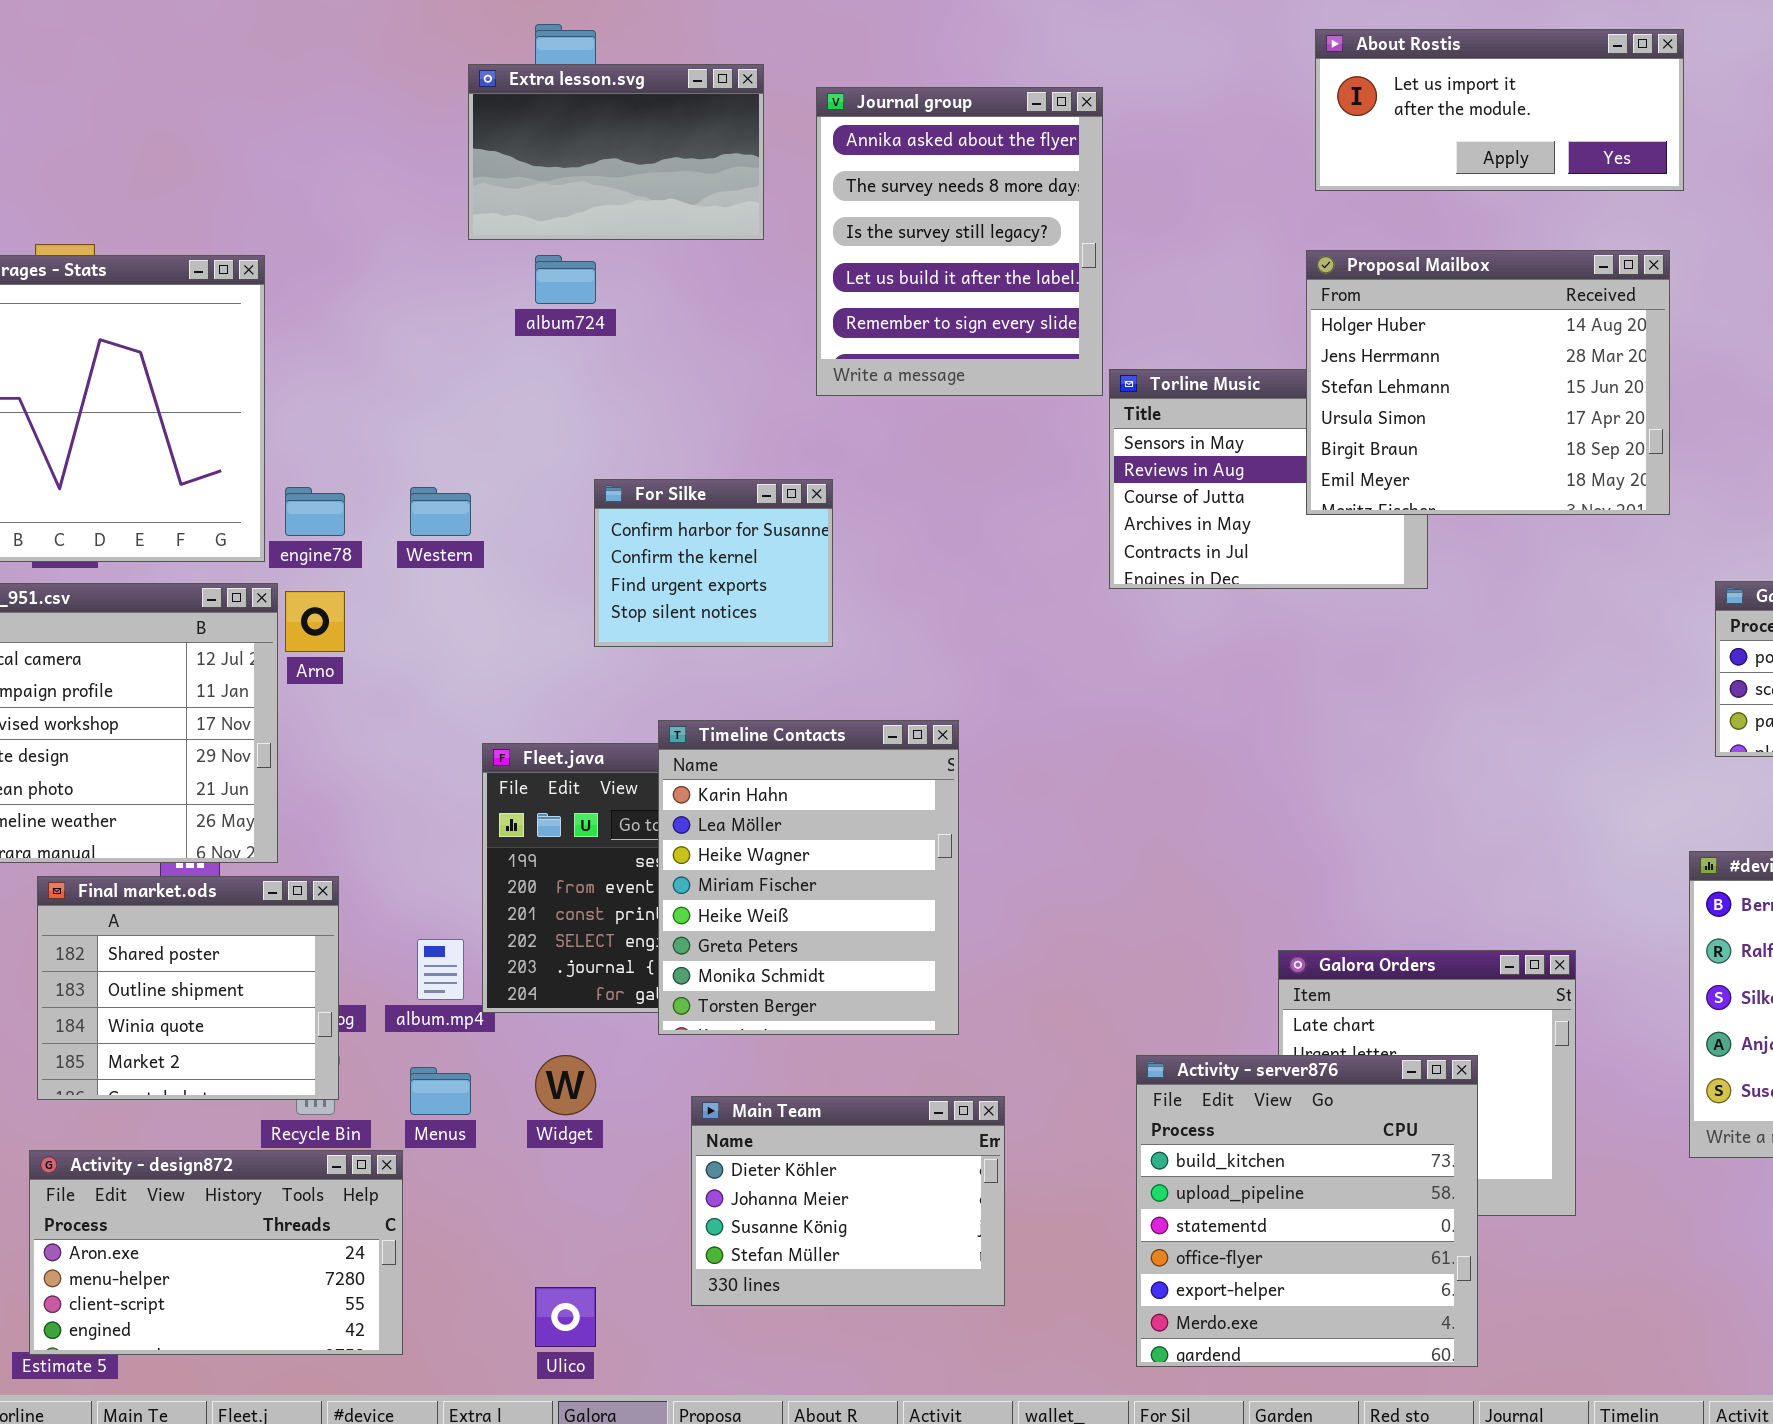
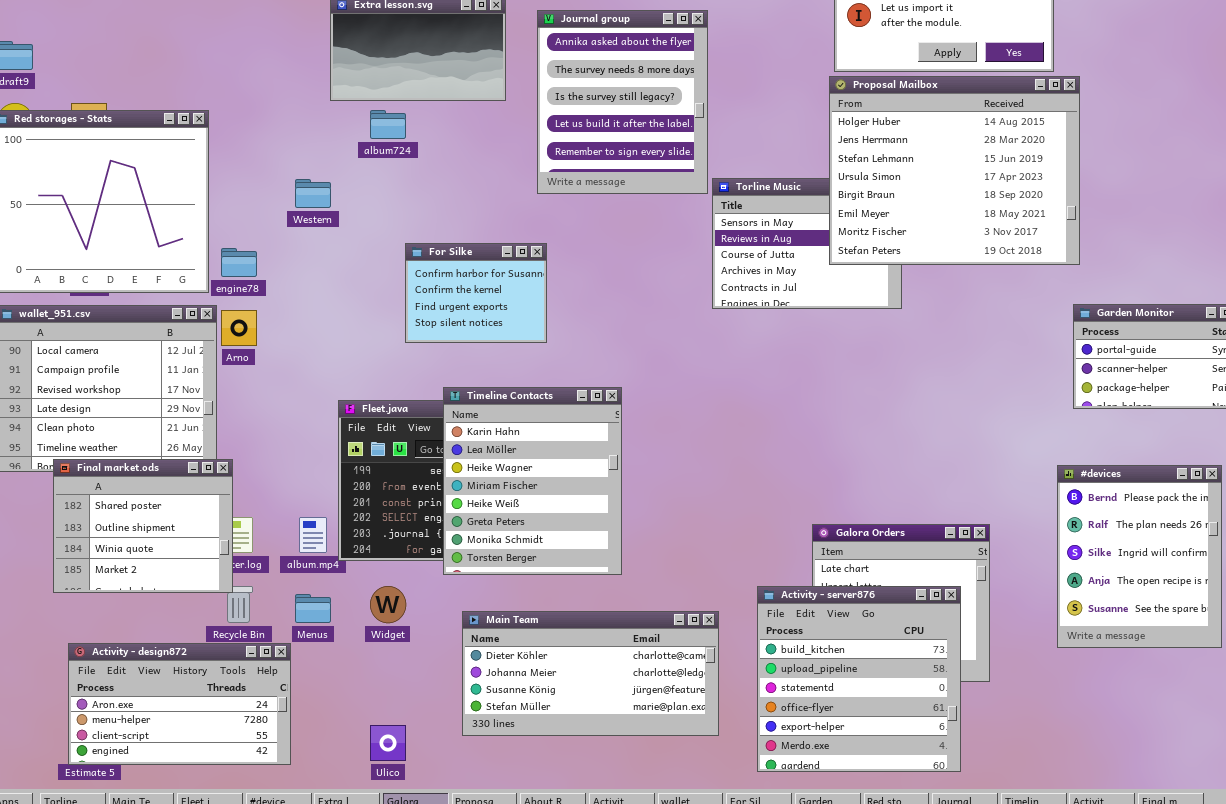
Proposal Mailbox: [1306,250,1670,515] -> [829,76,1080,265], resized
Western: [410,487,471,536] -> [295,179,331,208], moved
Final market.ods: [37,876,339,1100] -> [53,459,233,593], moved
Activity - server876: [1136,1055,1478,1367] -> [757,586,961,772], moved
Main Team: [691,1096,1005,1306] -> [462,611,719,736], resized

